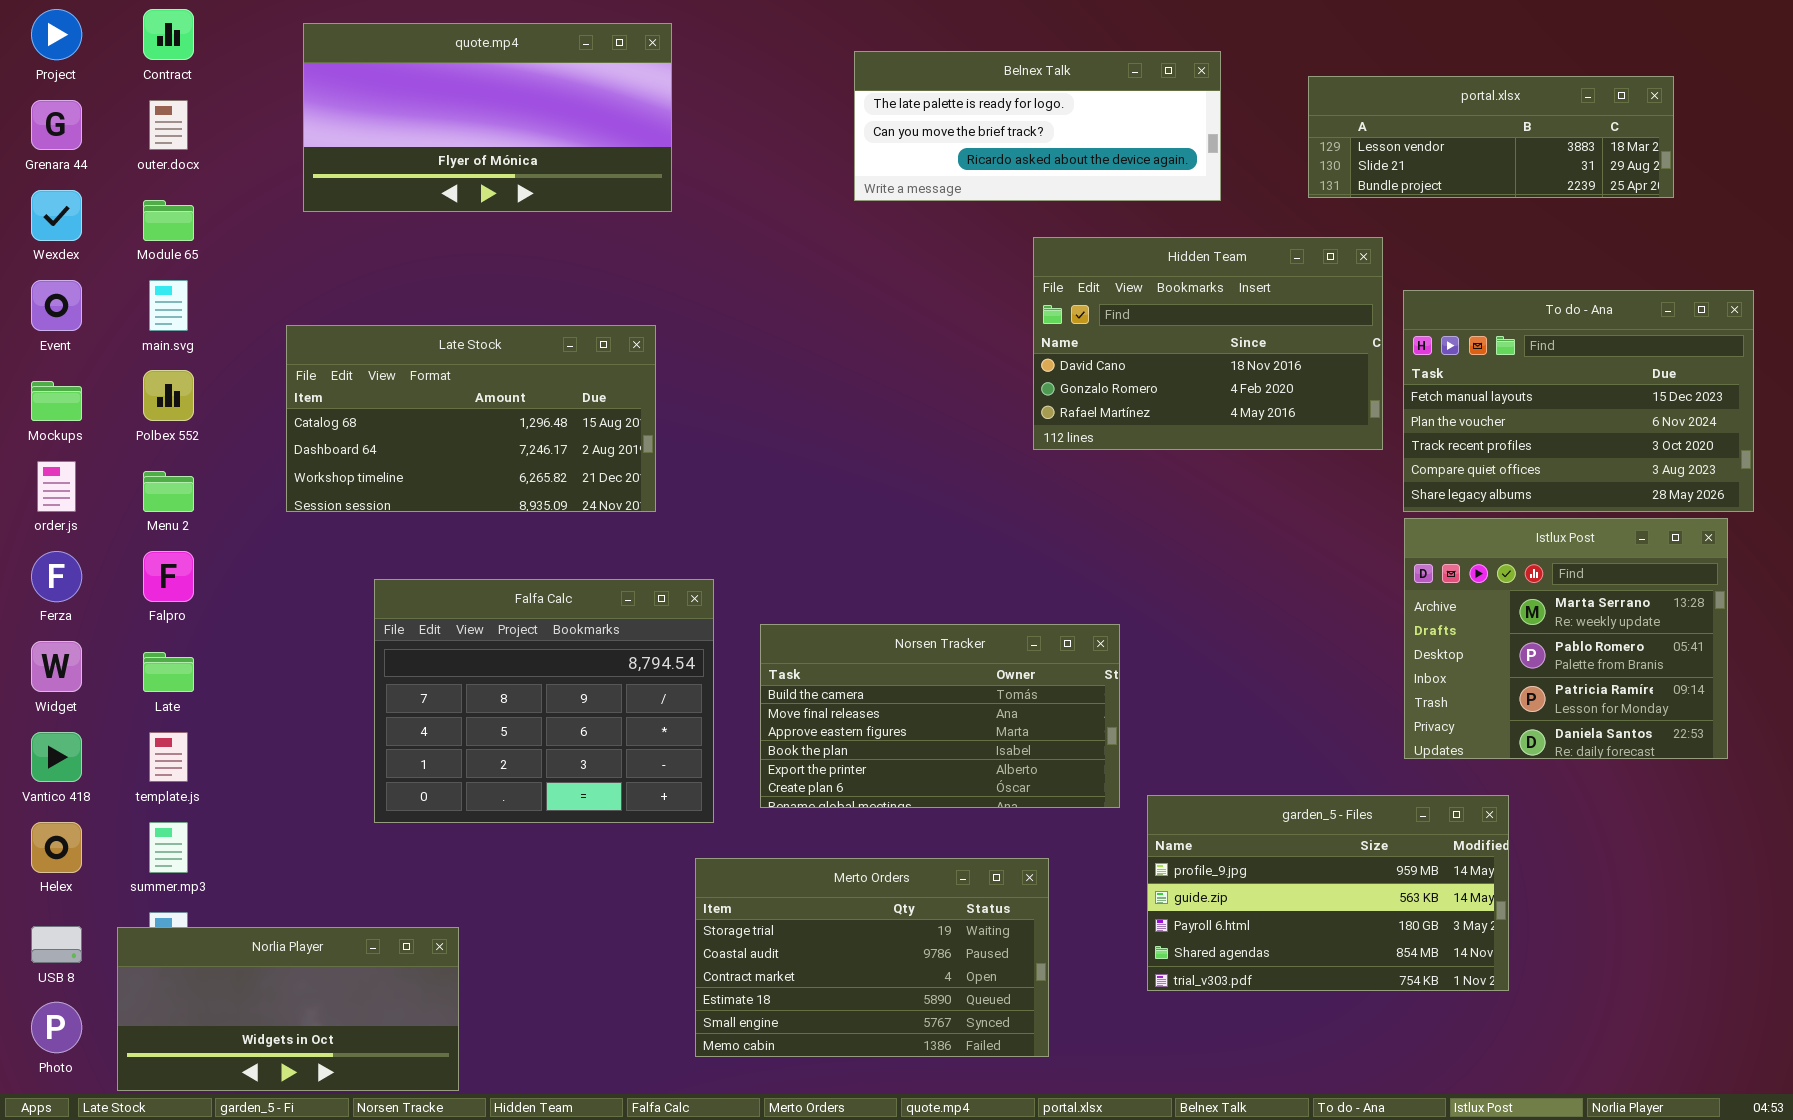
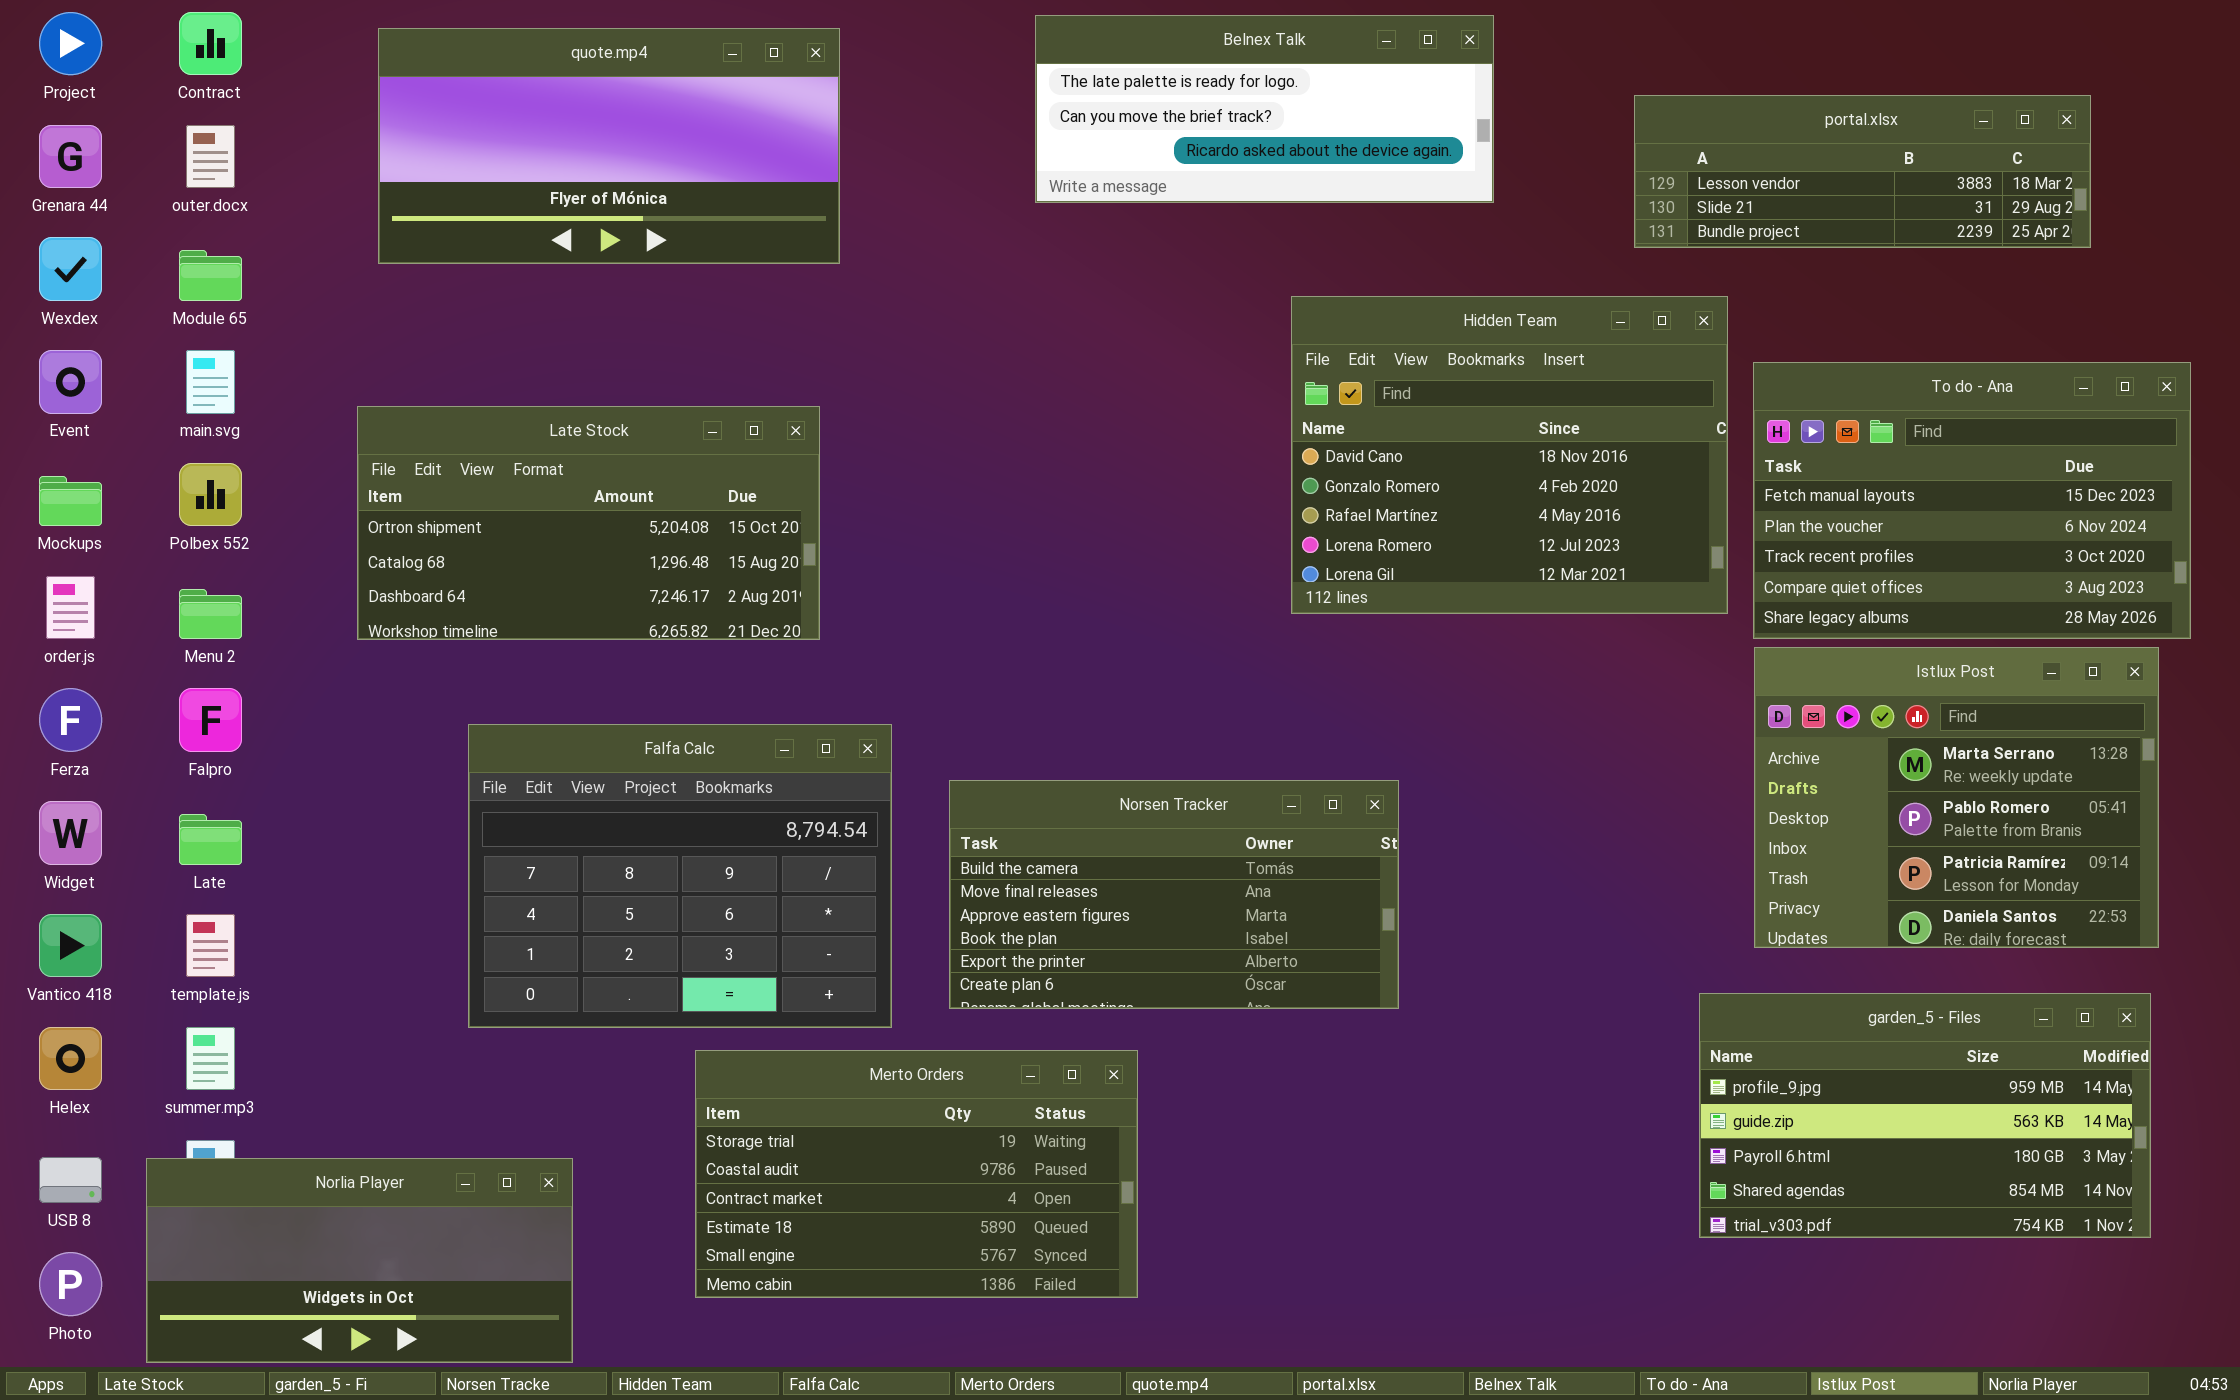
Belnex Talk: [854,51,1221,201] -> [1035,15,1494,203], moved
Hidden Team: [1033,237,1383,450] -> [1291,296,1728,614], resized
Late Stock: [286,325,656,512] -> [357,406,820,640], scrolled up 1 row
garden_5 - Files: [1147,795,1509,991] -> [1699,993,2151,1238], moved
Merto Orders: [695,858,1049,1057] -> [695,1050,1138,1298], moved

